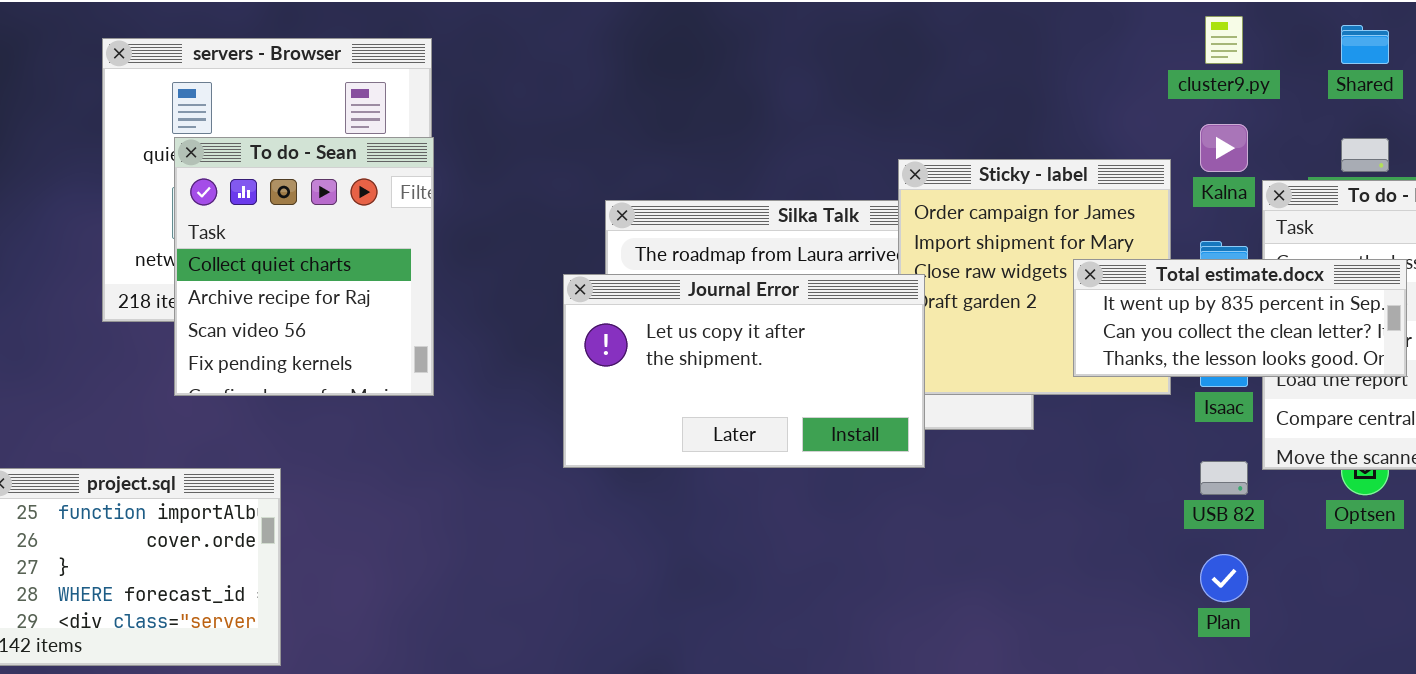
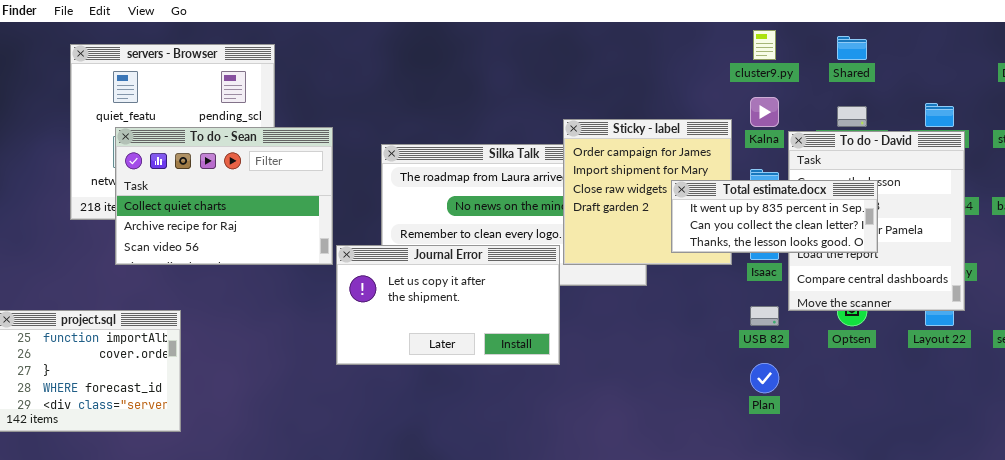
To do - Sean: [174,137,434,396] -> [115,127,333,265], resized
Journal Error: [563,274,925,468] -> [336,245,560,365], moved

